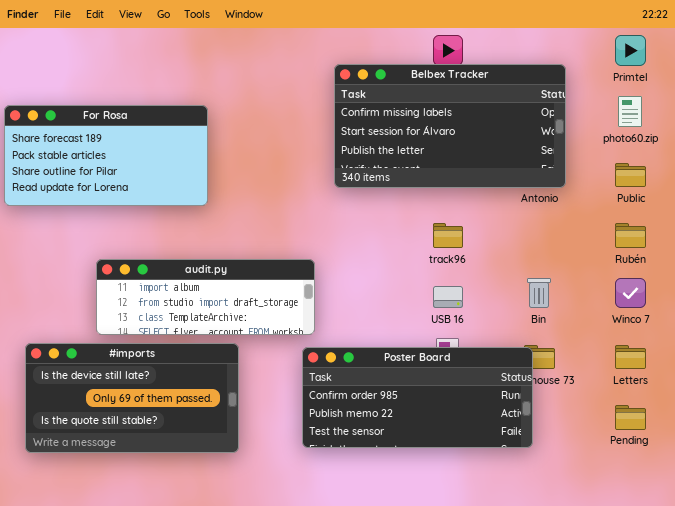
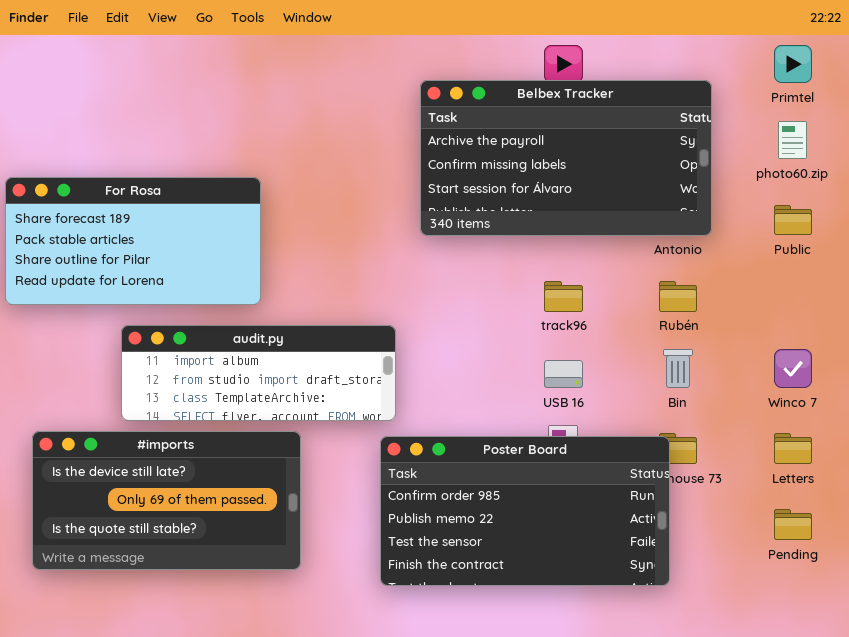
Belbex Tracker: [334,64,566,188] -> [420,80,712,236], scrolled up 1 row
For Rosa: [4,105,208,206] -> [5,177,261,305], moved
Rubén: [615,223,646,248] -> [659,281,697,312], moved
Poster Board: [302,347,533,448] -> [380,436,670,586], resized

